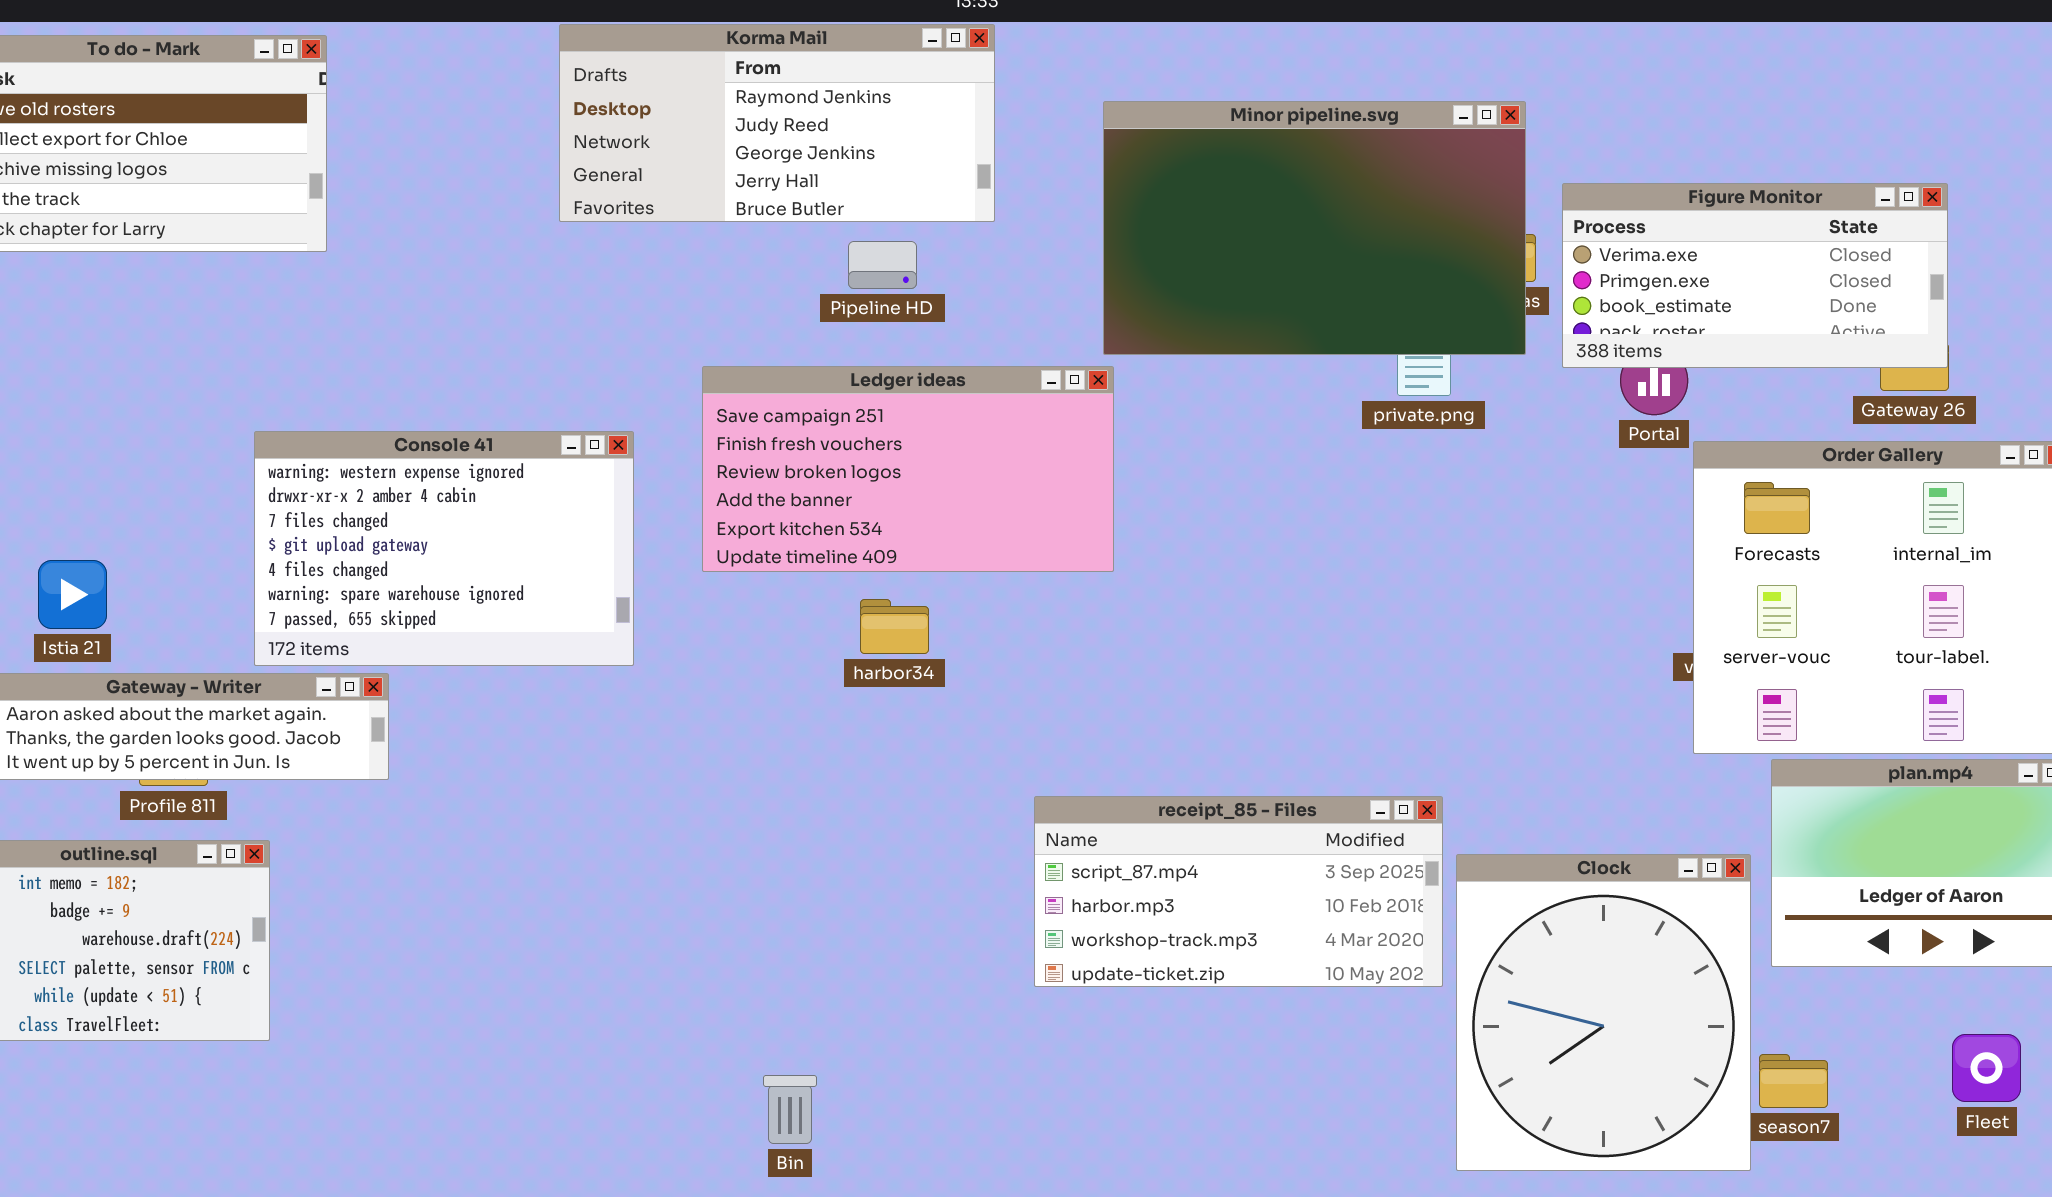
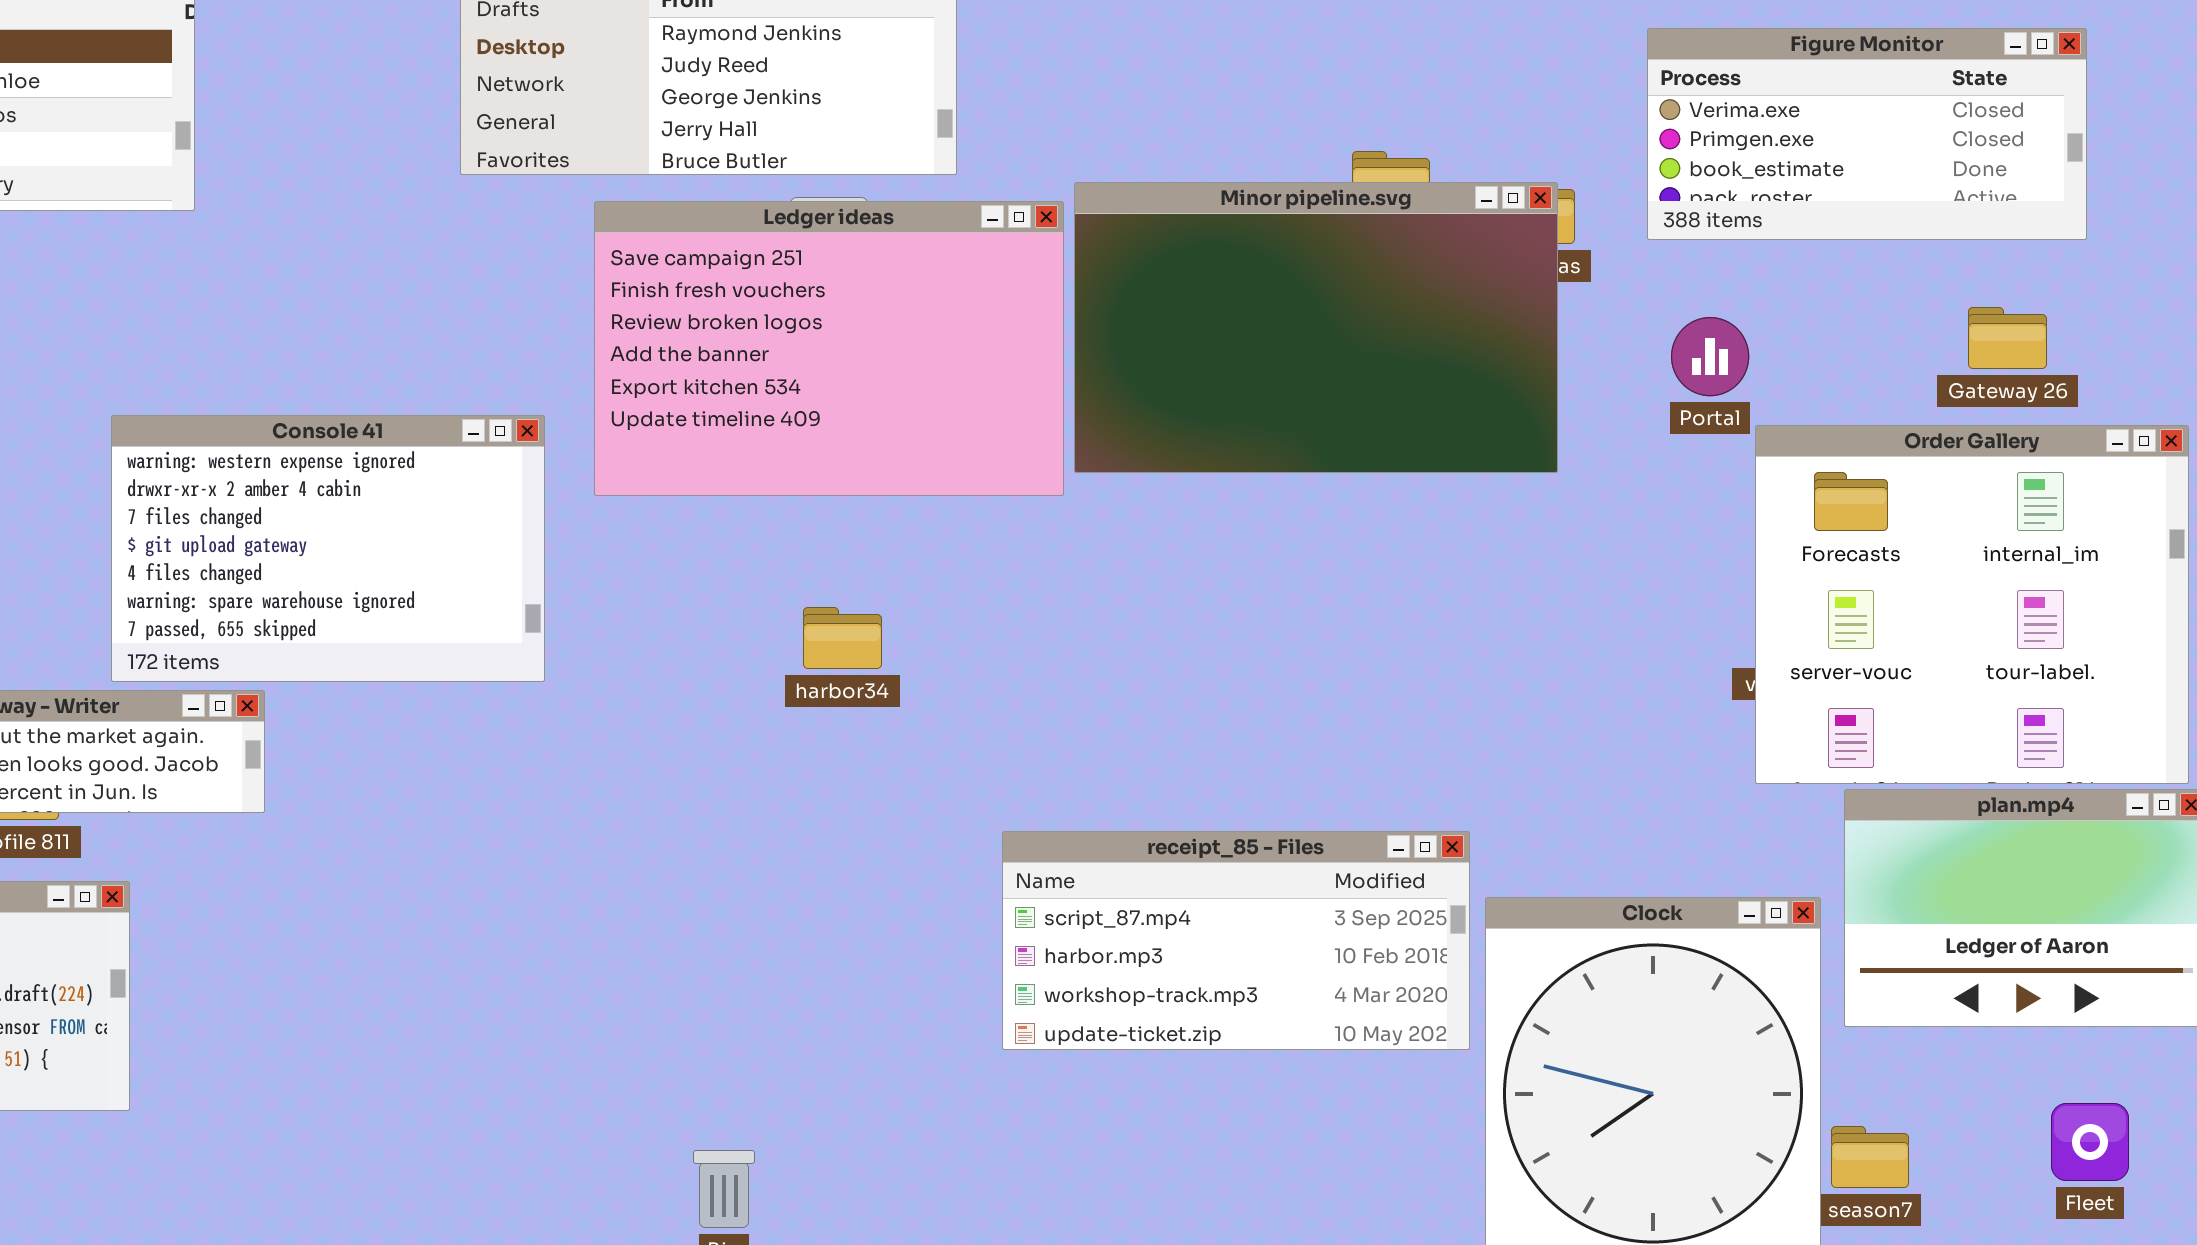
Minor pipeline.svg: [1103,101,1526,355] -> [1074,182,1558,473], moved
Figure Monitor: [1562,183,1948,368] -> [1647,28,2087,240], moved
Ledger ideas: [702,366,1114,572] -> [594,201,1064,496], moved, resized

